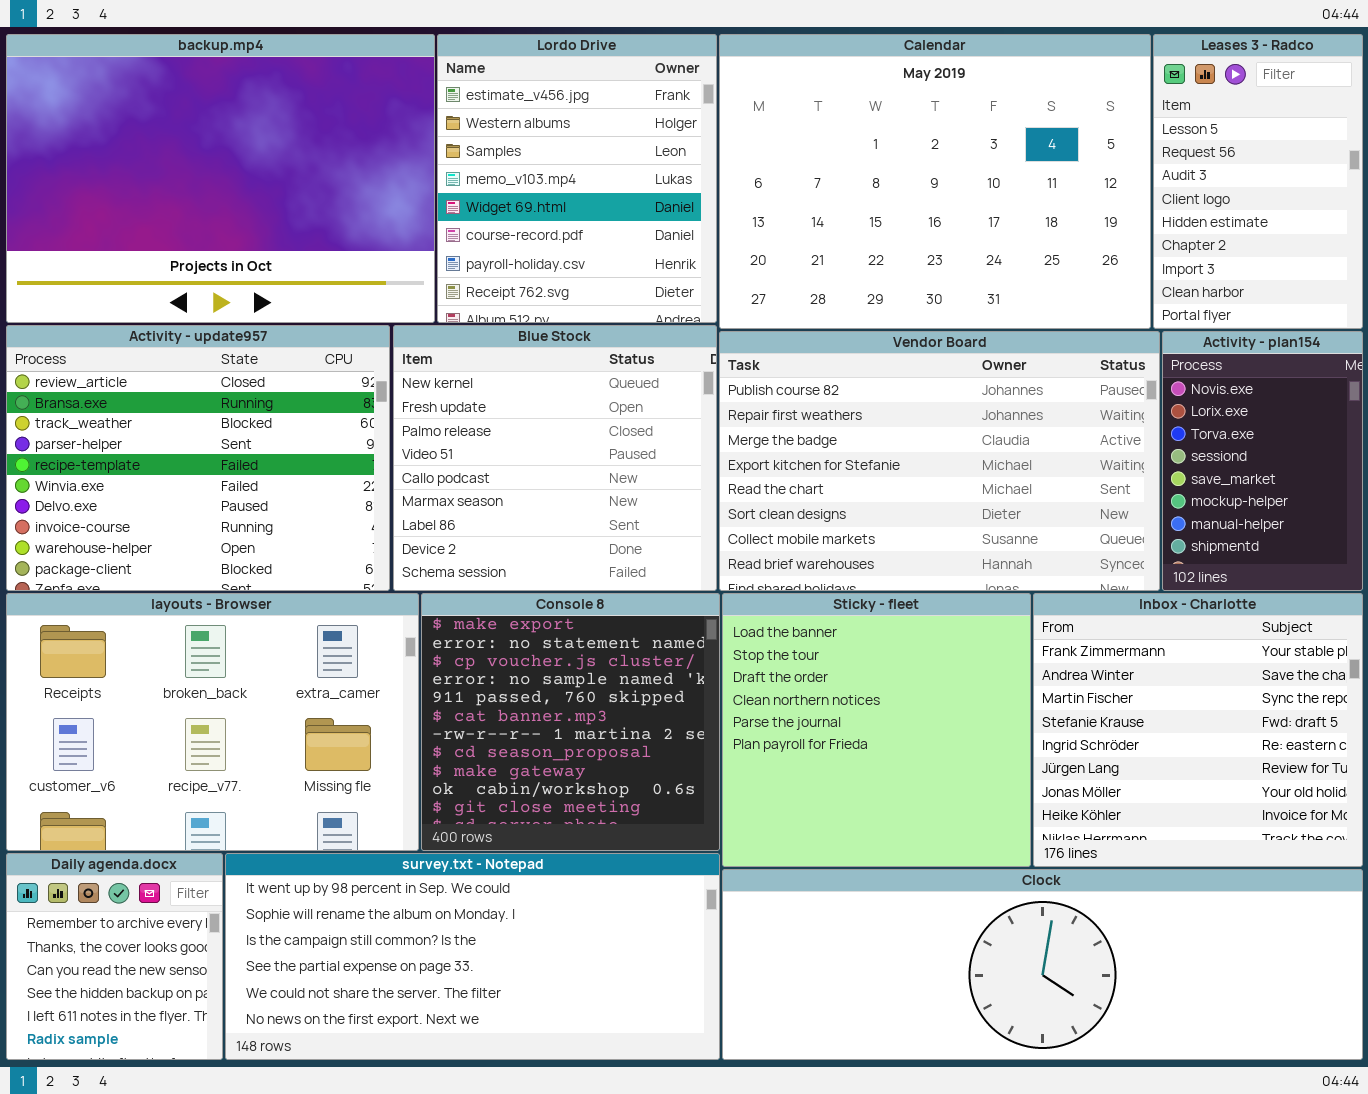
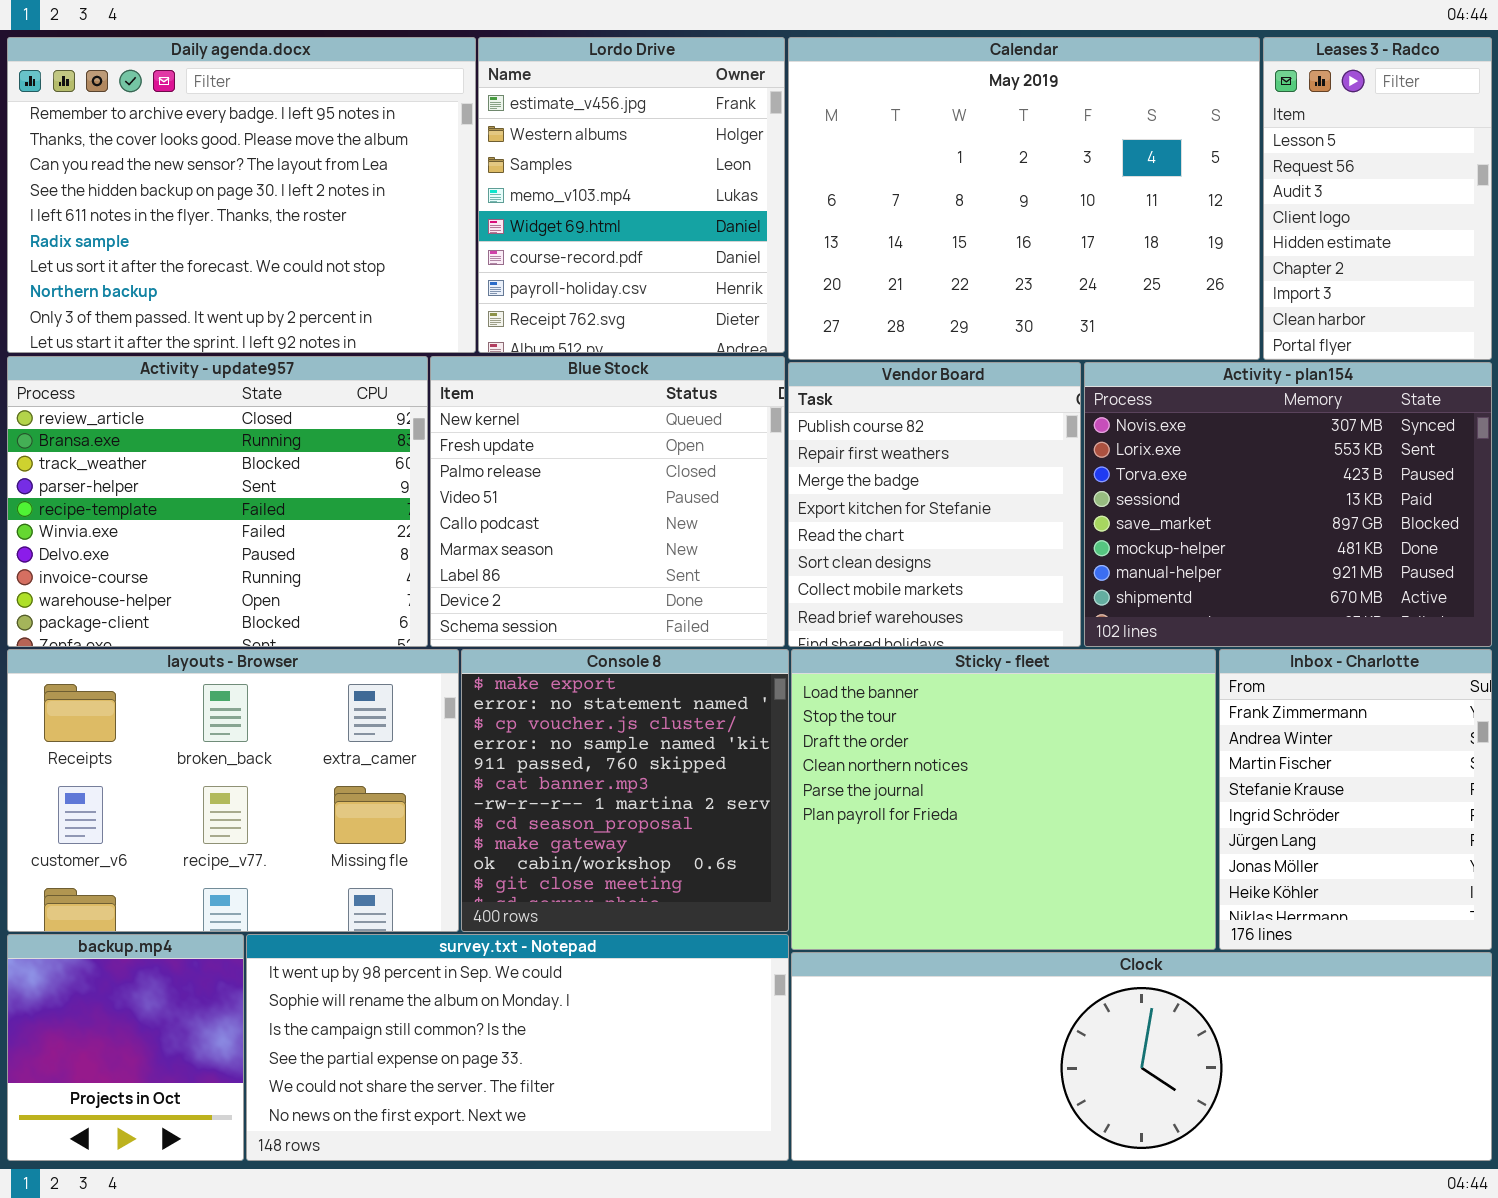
backup.mp4: [6,34,435,323] -> [7,934,244,1161], moved, resized
Vendor Board: [719,331,1160,591] -> [788,362,1081,647], resized
Activity - plan154: [1162,331,1363,591] -> [1084,362,1492,647], resized
Sticky - fleet: [722,593,1031,867] -> [791,649,1216,950], resized
Inbox - Charlotte: [1033,593,1363,867] -> [1219,649,1492,950], resized
Daily agenda.docx: [6,853,223,1060] -> [7,37,476,353], moved, resized

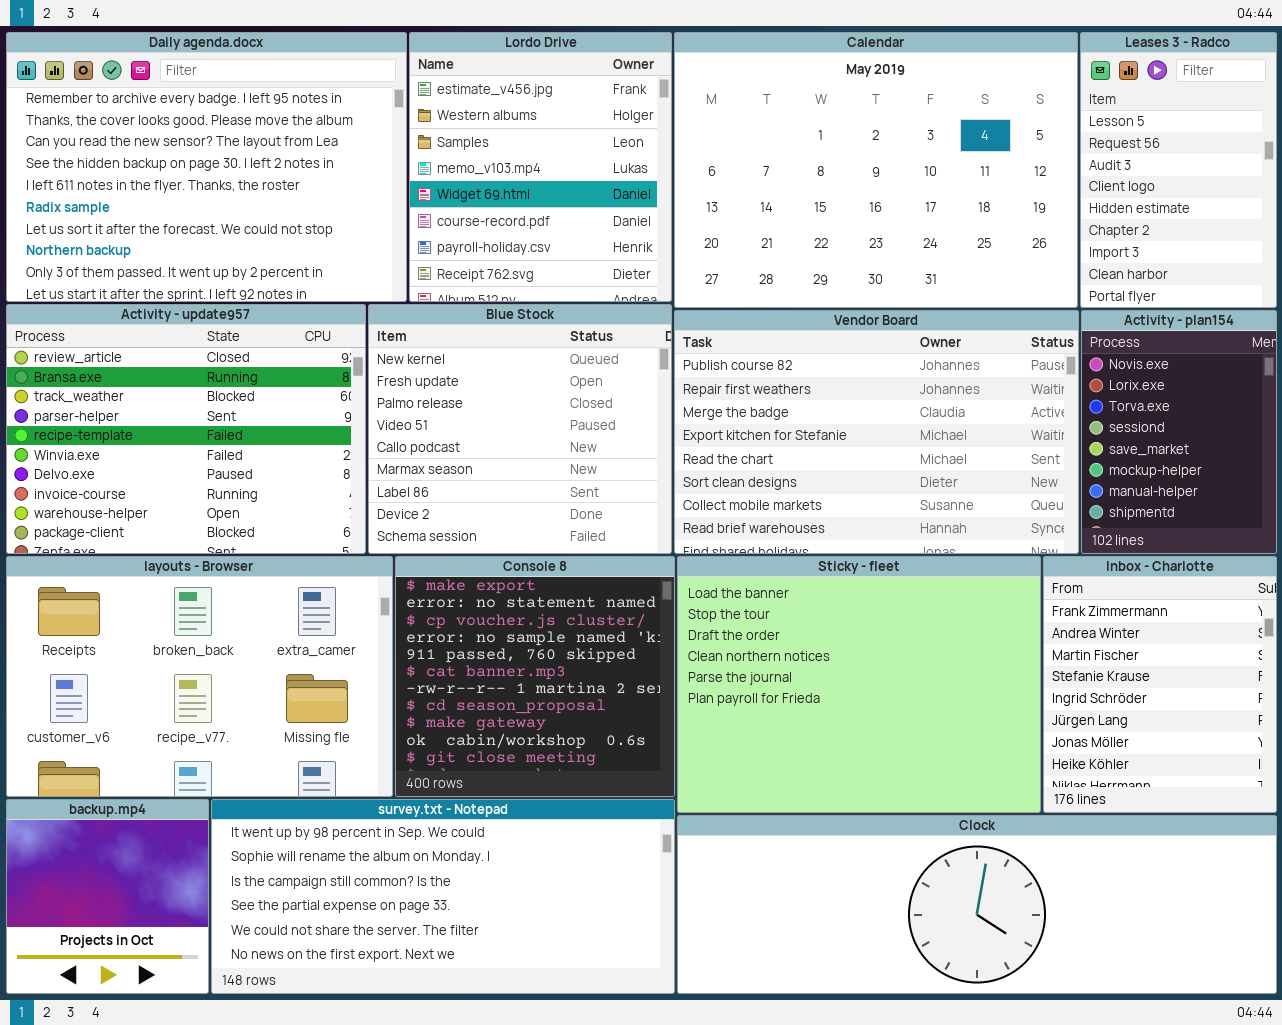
Vendor Board: [788,362,1081,647] -> [674,310,1079,554], resized
Activity - plan154: [1084,362,1492,647] -> [1081,310,1277,554], resized

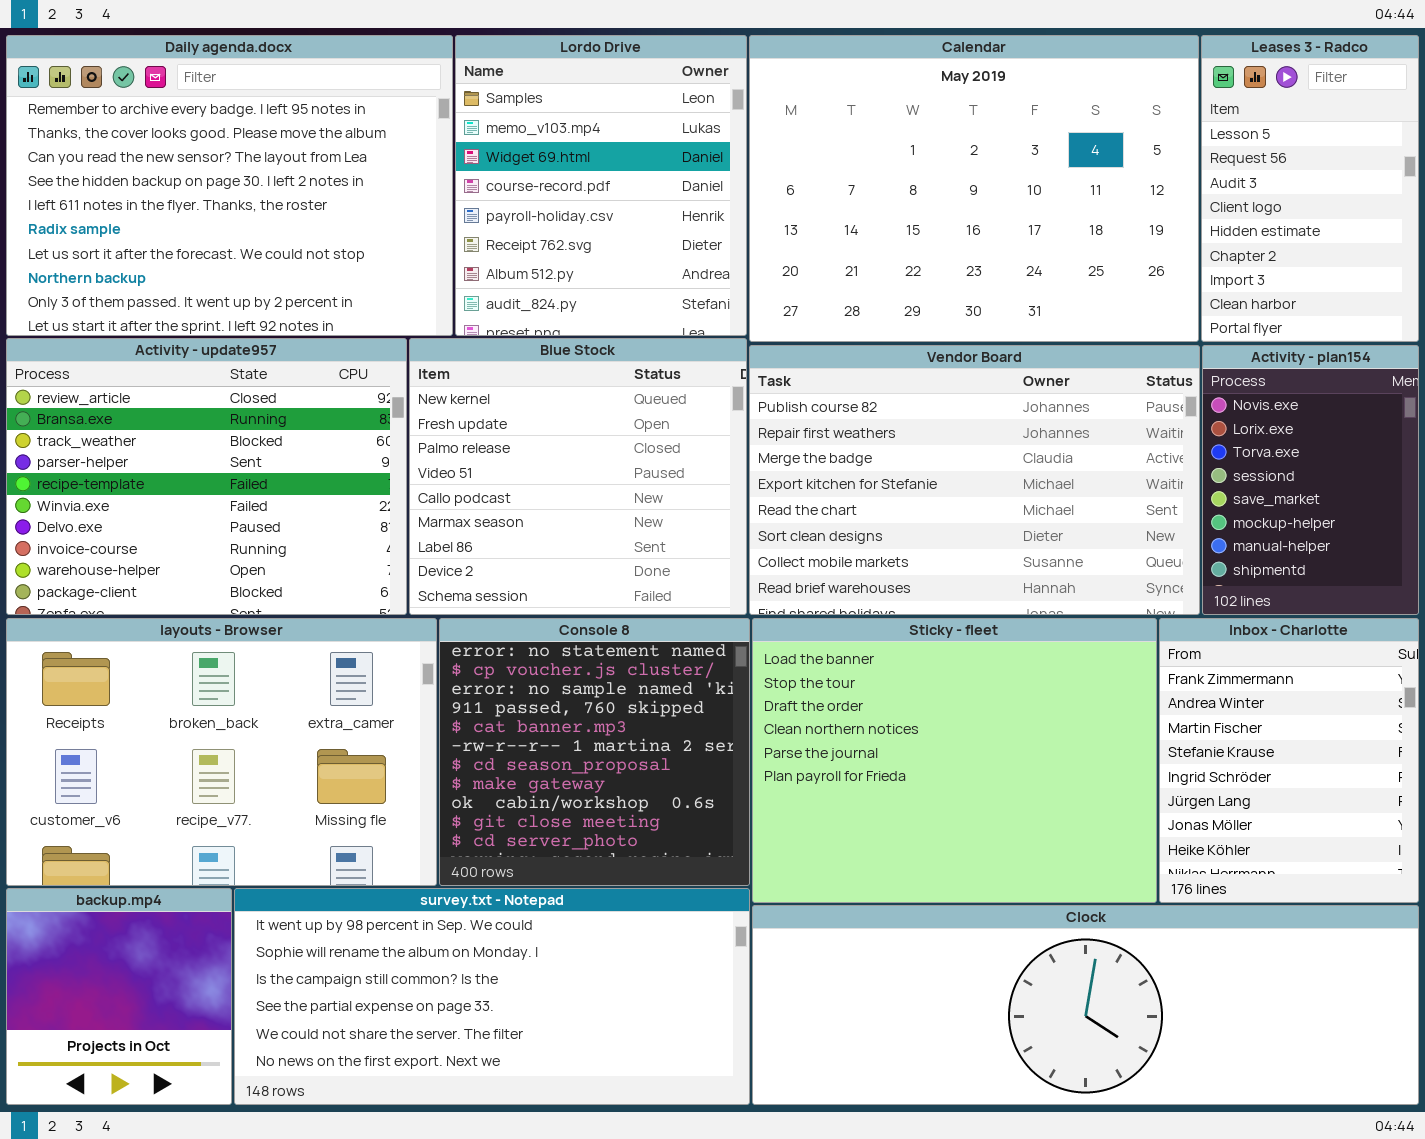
Lordo Drive: [409,32,672,302] -> [455,35,747,336], scrolled down 2 rows
Console 8: [395,556,675,797] -> [439,618,750,886], scrolled down 1 row

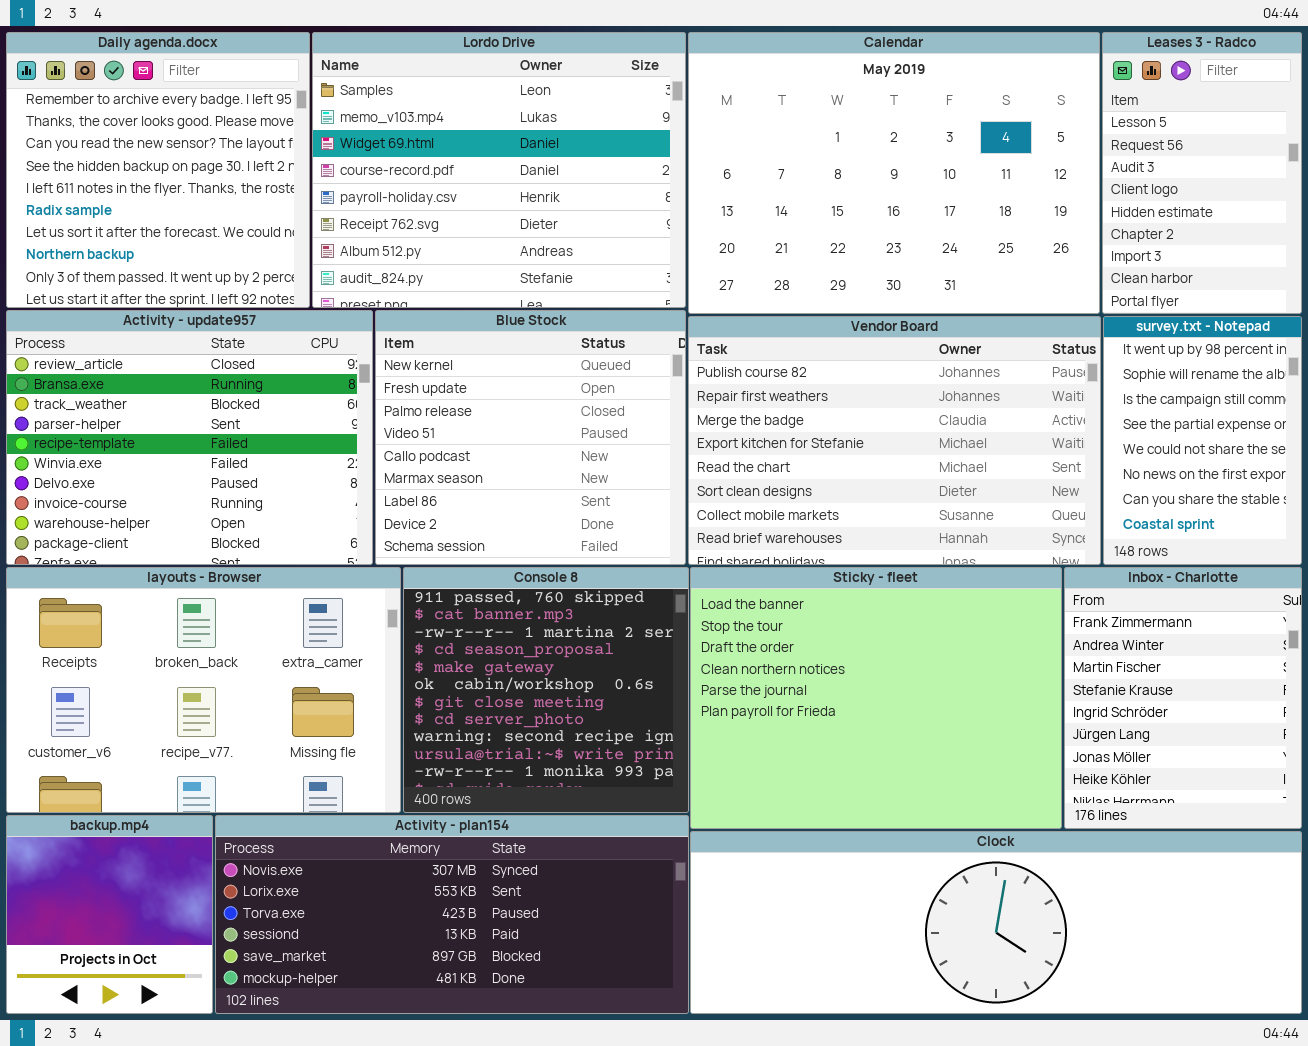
Daily agenda.docx: [6,35,453,336] -> [6,32,310,308], resized
Lordo Drive: [455,35,747,336] -> [312,32,686,308], resized
Activity - plan154: [1202,345,1419,615] -> [215,815,689,1014], moved, resized
Console 8: [439,618,750,886] -> [403,567,689,813], scrolled down 3 rows
survey.txt - Notepad: [234,888,750,1105] -> [1103,316,1302,565], moved, resized

